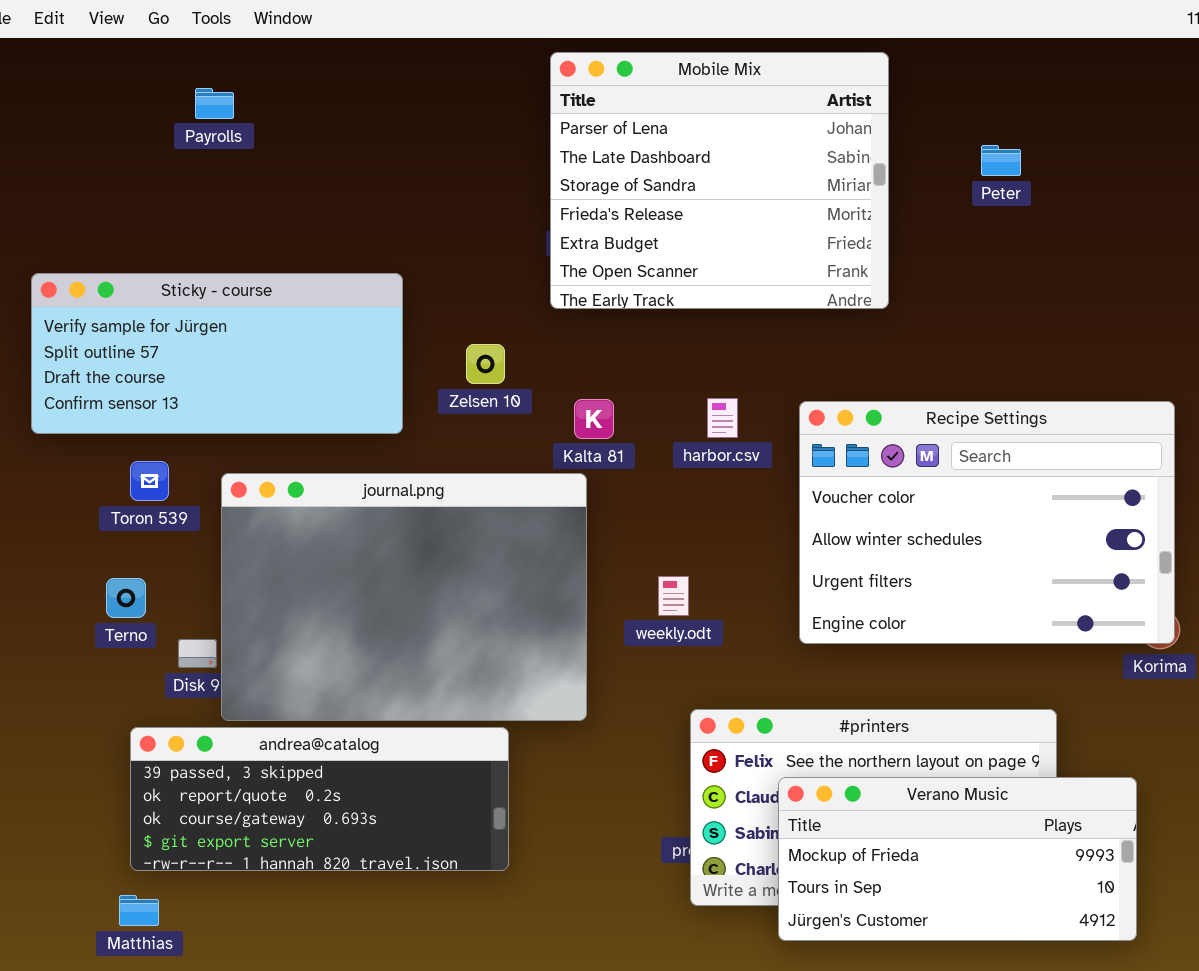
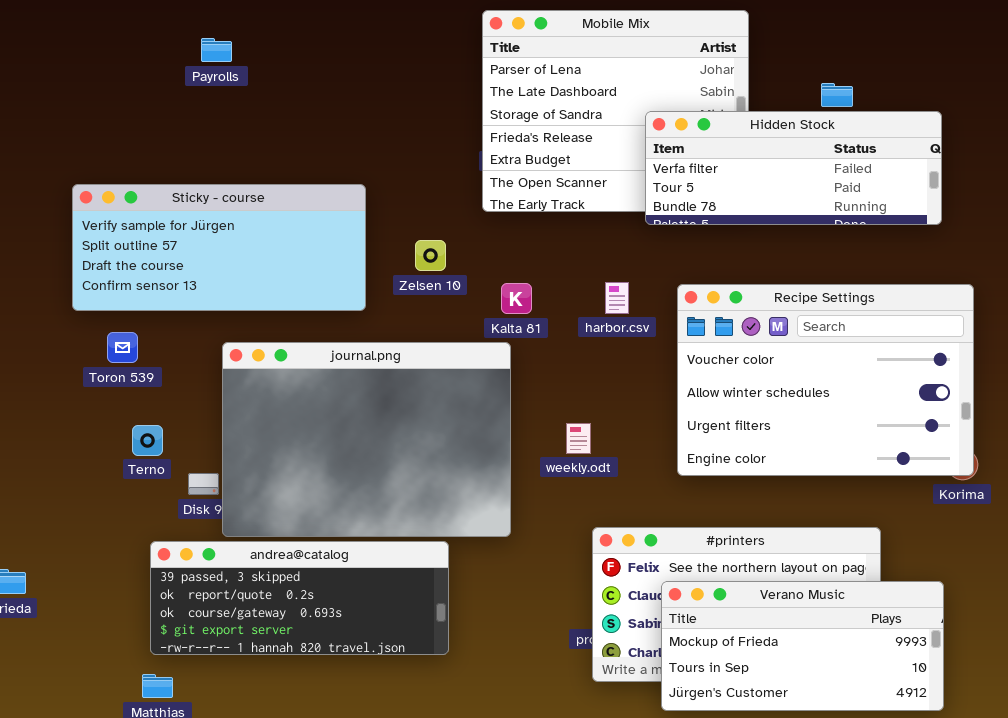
Hidden Stock: none -> [645,111,942,225], opened
Toron 539: [130,461,169,501] -> [107,332,138,363], moved

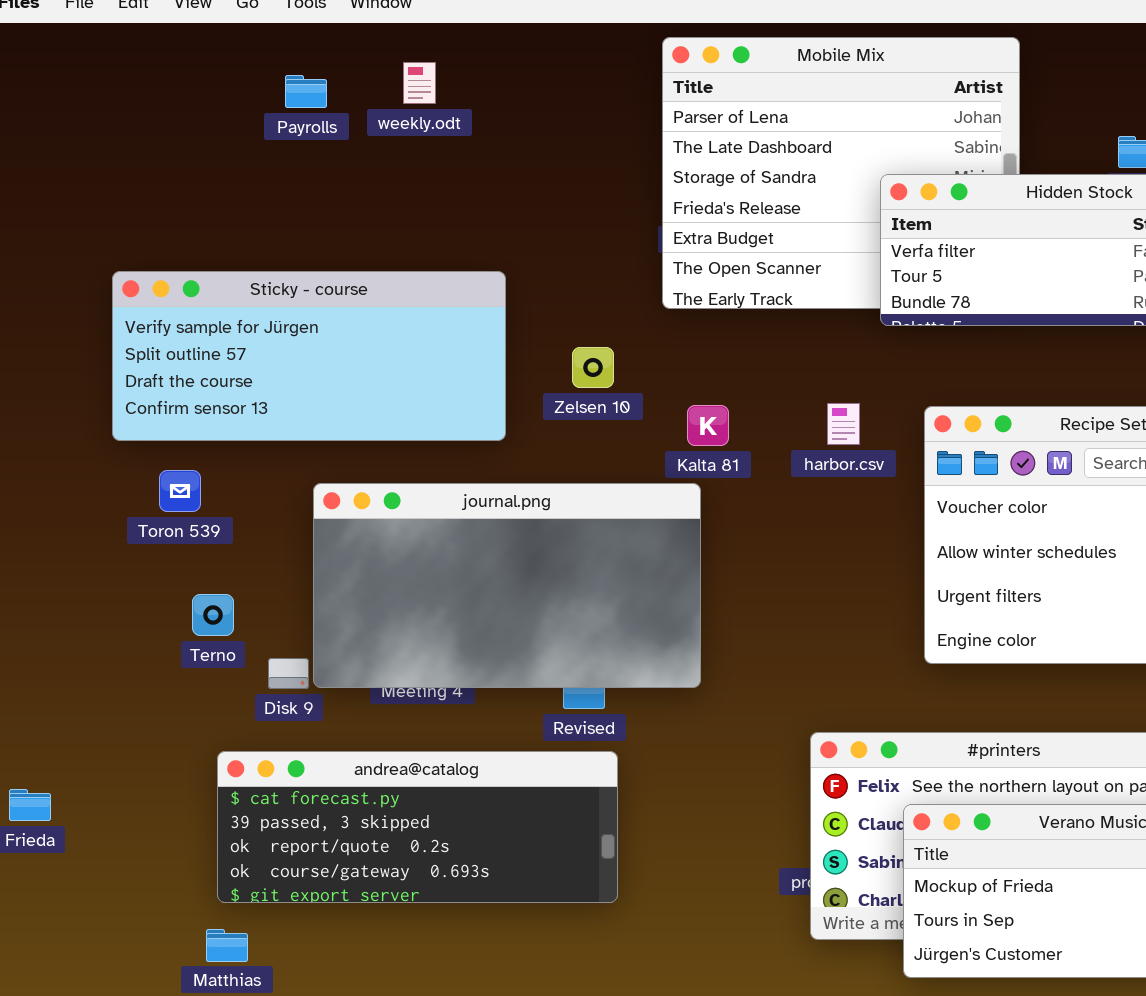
journal.png: [222,342,511,537] -> [313,483,701,688], resized
weekly.odt: [566,423,591,454] -> [403,62,436,104], moved
andrea@catalog: [150,541,449,655] -> [217,751,618,903], scrolled up 1 row

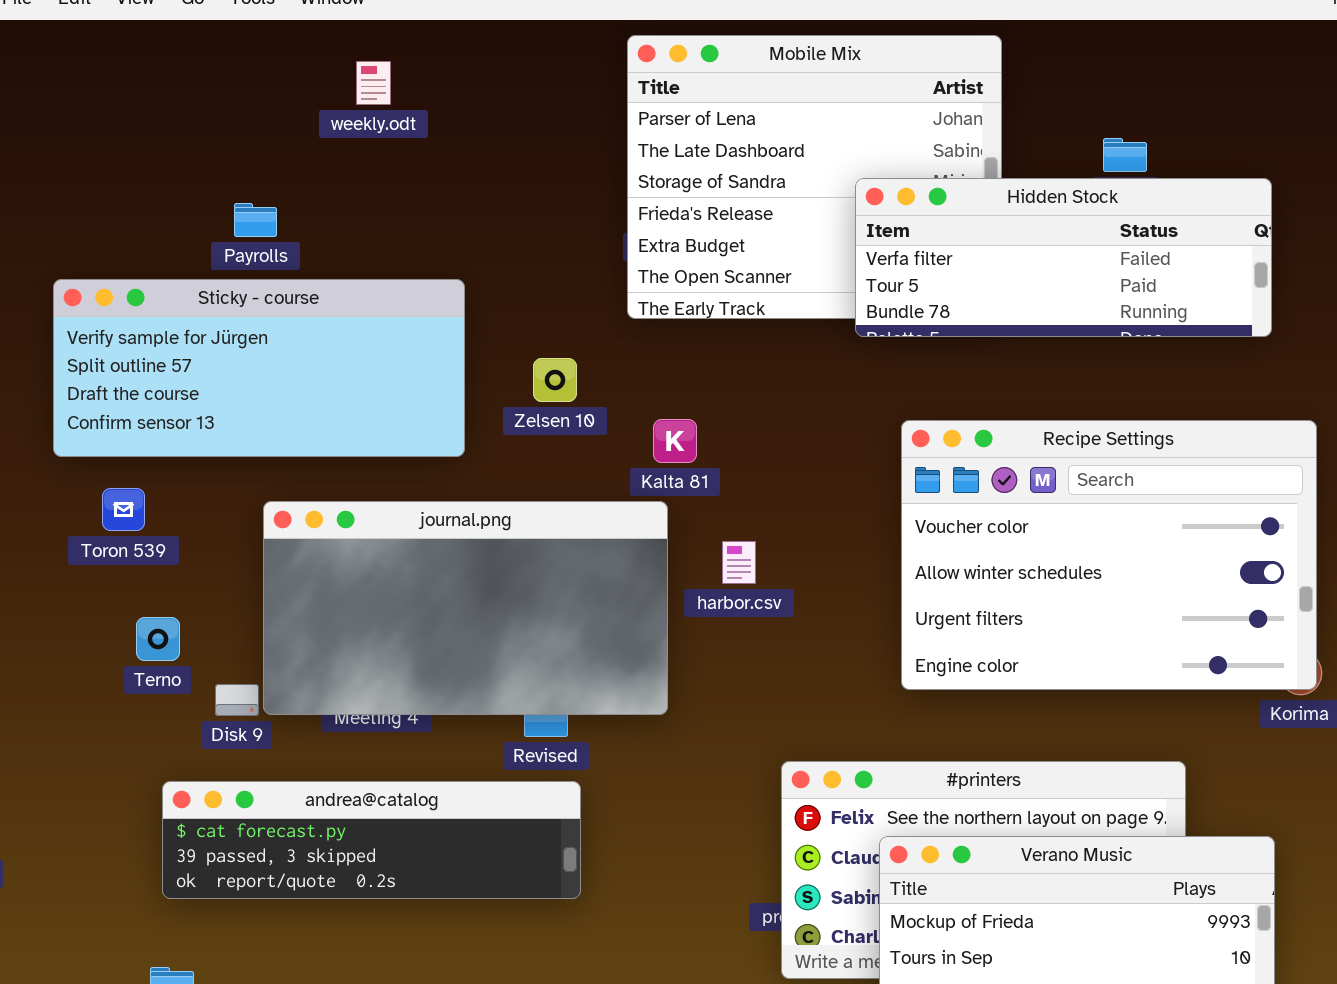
Payrolls: [285,75,327,108] -> [234,203,277,237], moved
harbor.csv: [827,403,860,445] -> [722,541,756,584], moved
andrea@catalog: [217,751,618,903] -> [162,781,581,899], resized

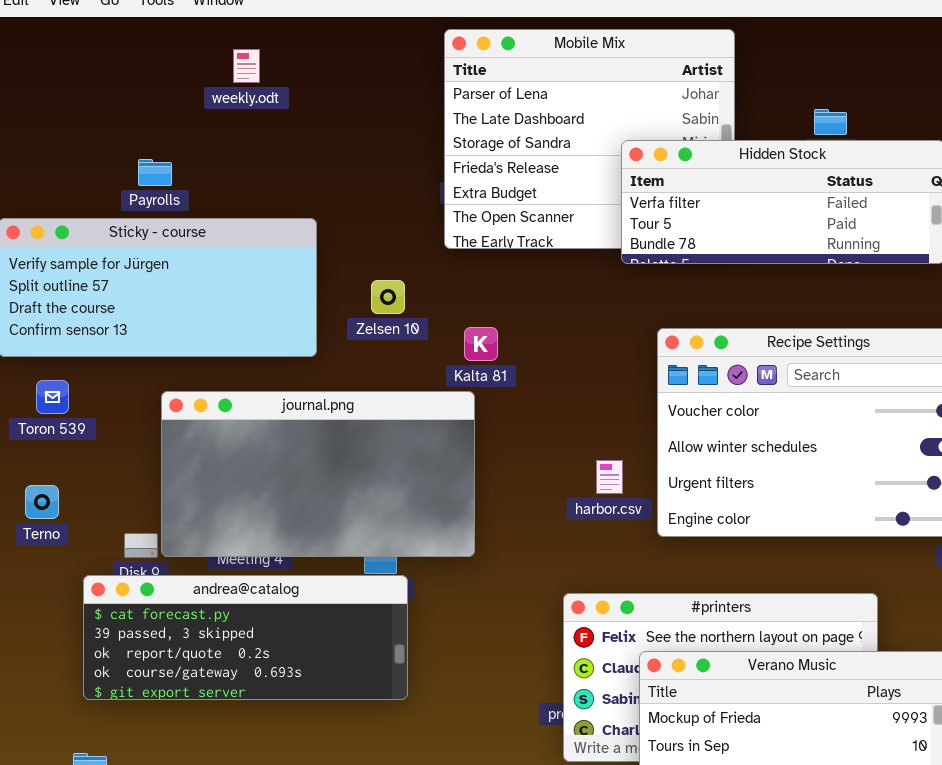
harbor.csv: [722,541,756,584] -> [596,460,623,494], moved
Terno: [136,617,180,661] -> [25,485,59,519], moved
andrea@catalog: [162,781,581,899] -> [83,575,408,700], resized

